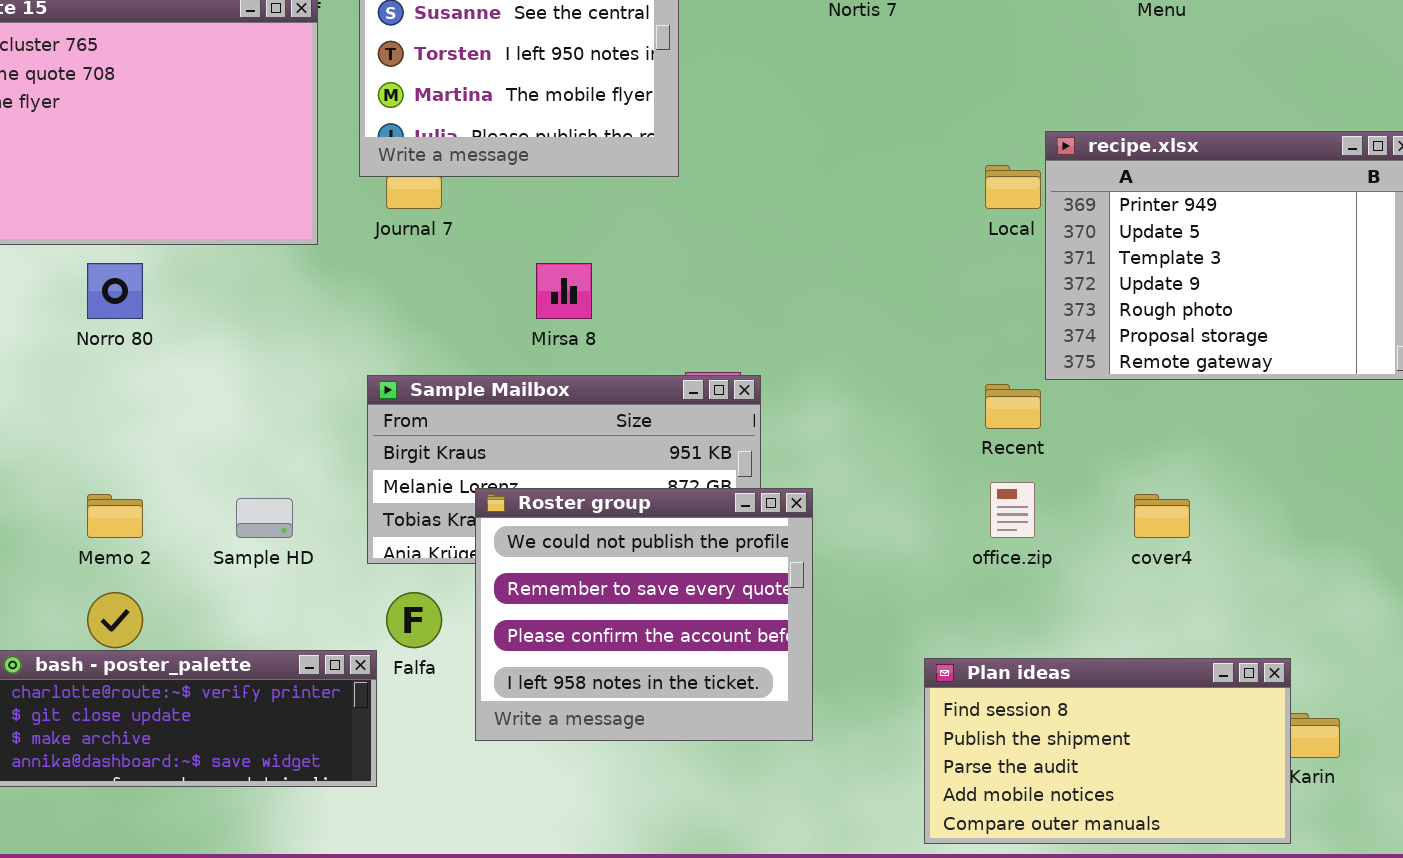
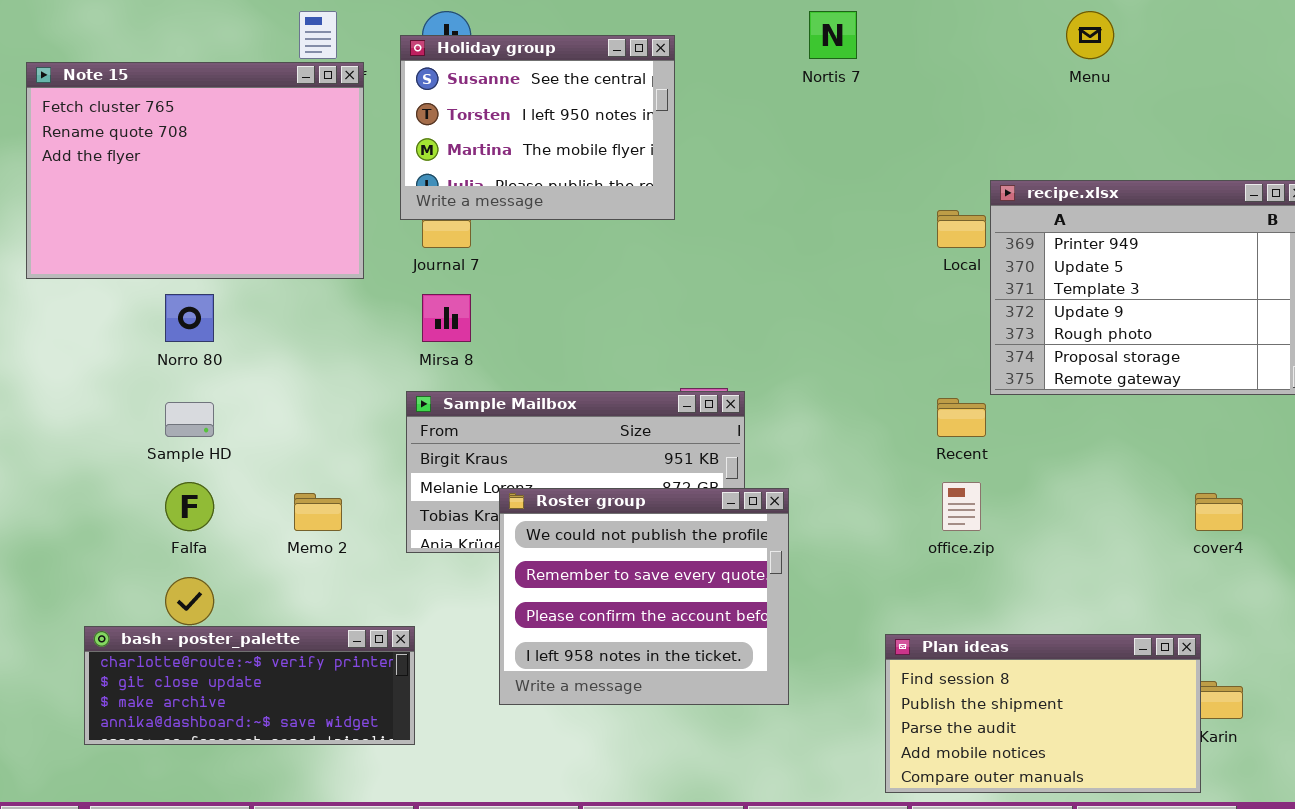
Mirsa 8: [536,263,592,319] -> [422,294,471,342], moved
Memo 2: [87,494,143,538] -> [294,493,342,531], moved
cover4: [1134,494,1190,538] -> [1195,493,1243,531], moved
Sample HD: [236,498,293,538] -> [165,402,214,437], moved
Falfa: [386,592,442,648] -> [165,482,214,531], moved

